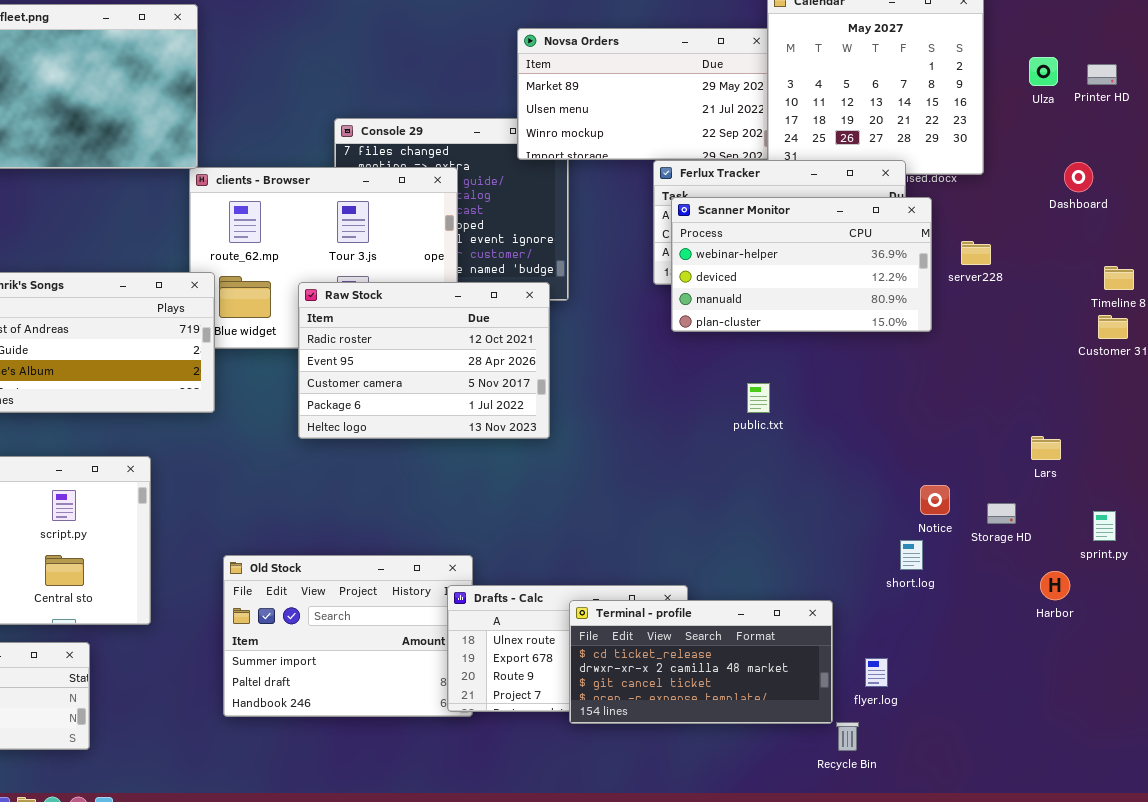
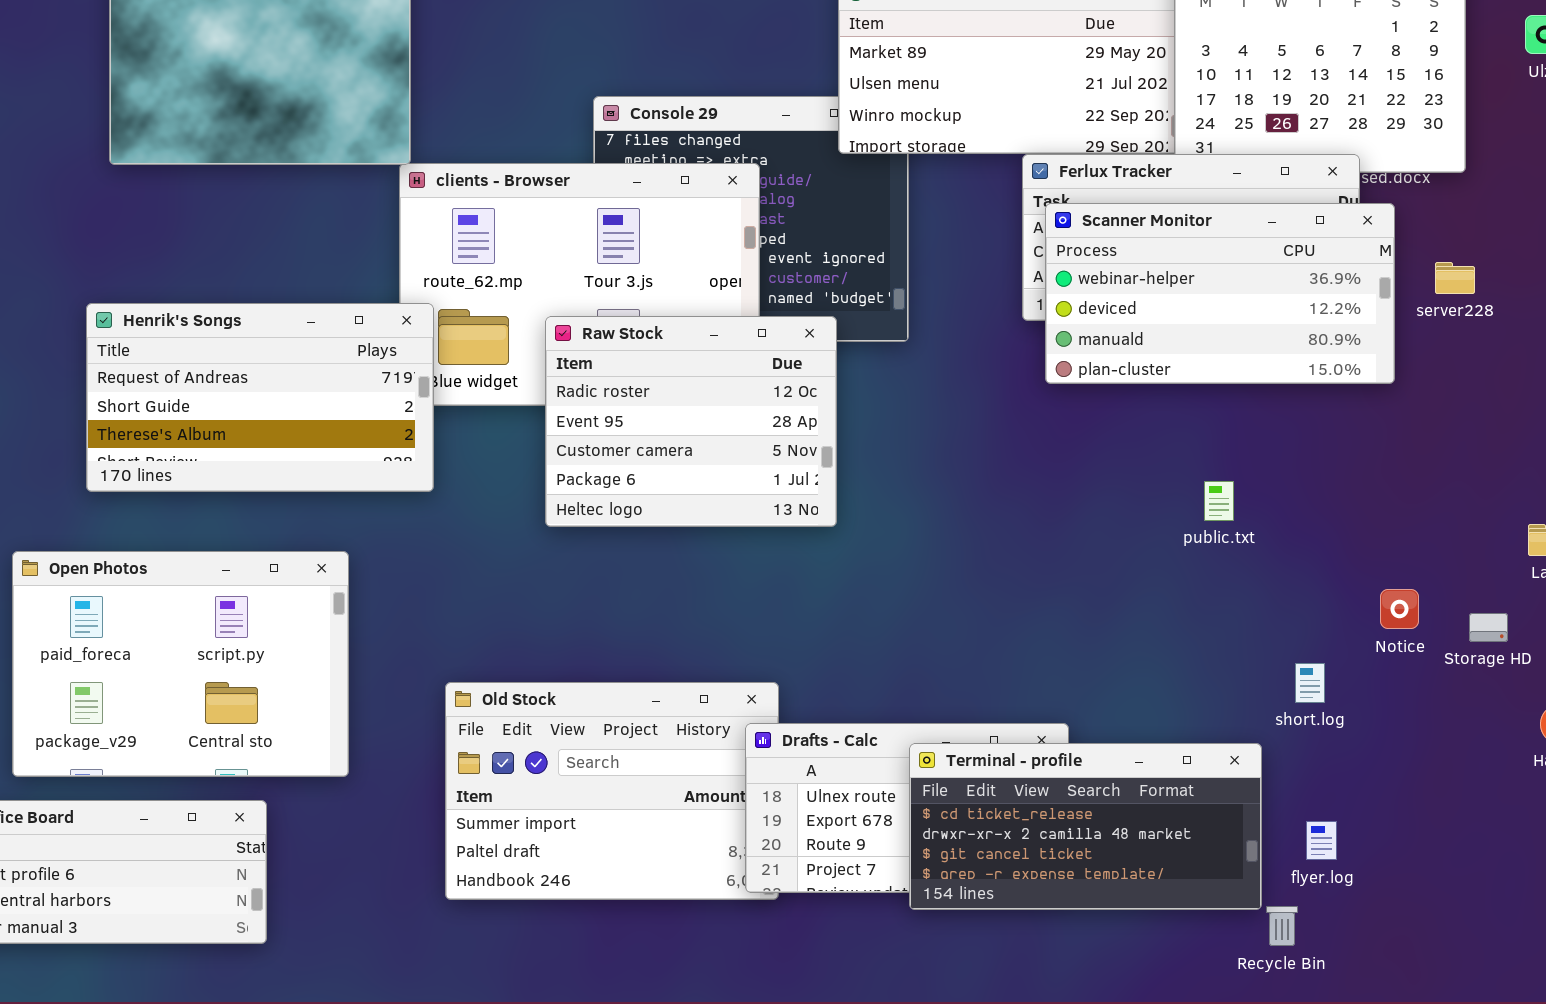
Raw Stock: [298,282,550,439] -> [545,316,837,527], resized
public.txt: [747,383,770,413] -> [1204,481,1234,521], moved
short.log: [900,540,923,570] -> [1295,663,1325,703], moved

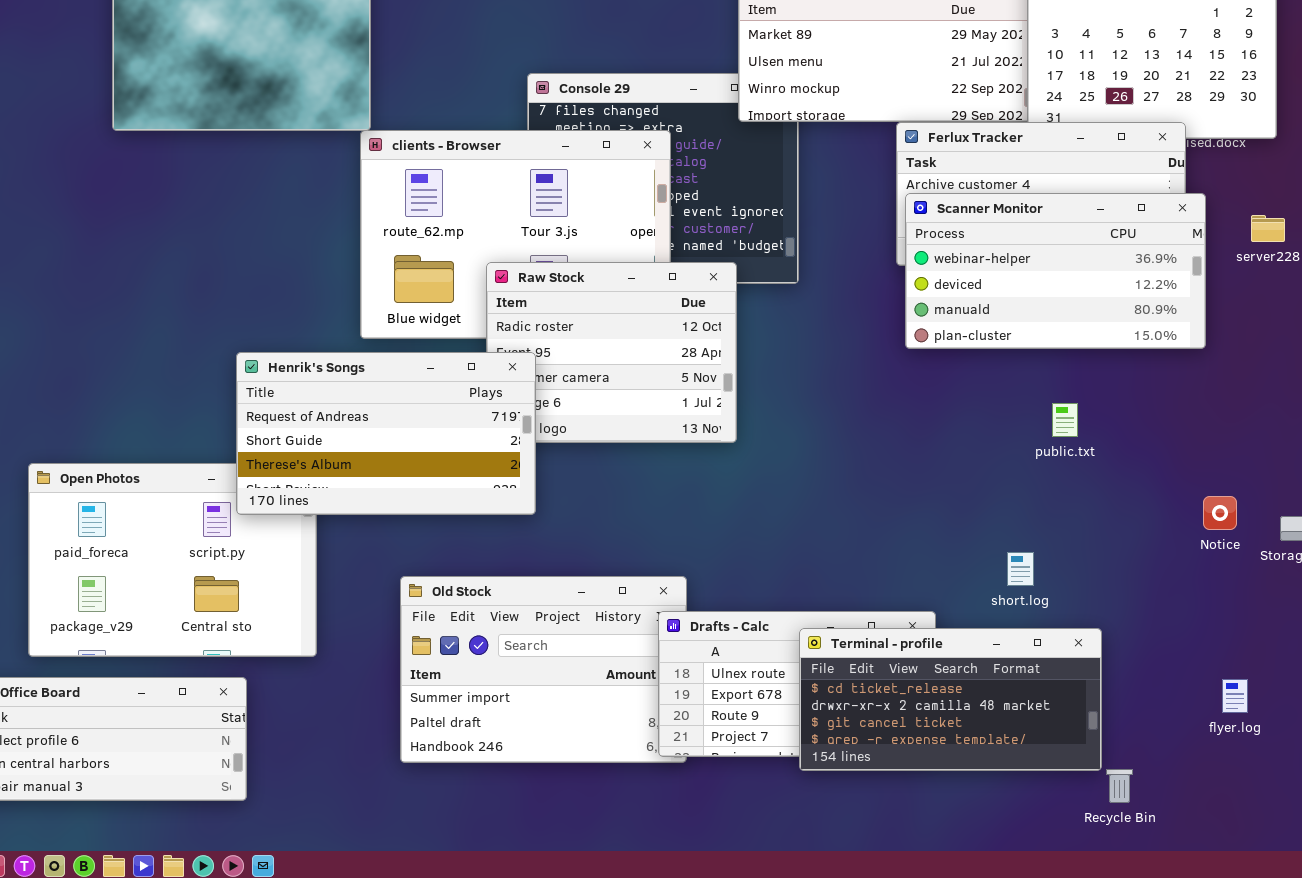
Scanner Monitor: [1045,203,1395,384] -> [905,193,1206,349], moved
Henrik's Songs: [86,303,434,492] -> [236,352,536,515], moved
short.log: [1295,663,1325,703] -> [1007,552,1034,586], moved
flyer.log: [1306,821,1337,860] -> [1222,679,1248,713], moved

